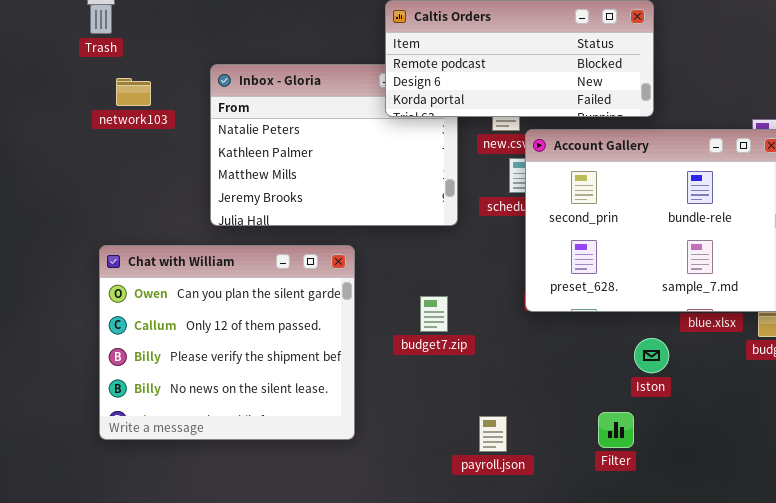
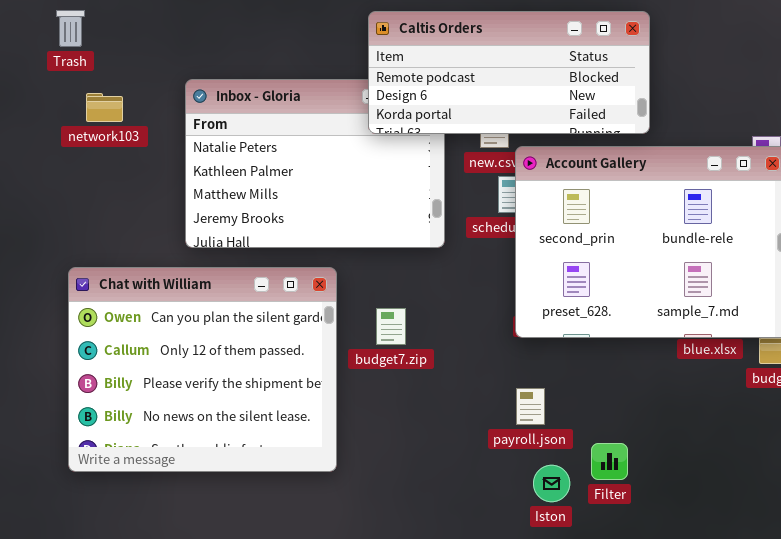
budget7.zip: [420,296,448,332] -> [376,308,406,345], moved
Iston: [634,338,669,373] -> [533,465,570,502], moved
payroll.json: [479,416,507,452] -> [516,388,545,425], moved

